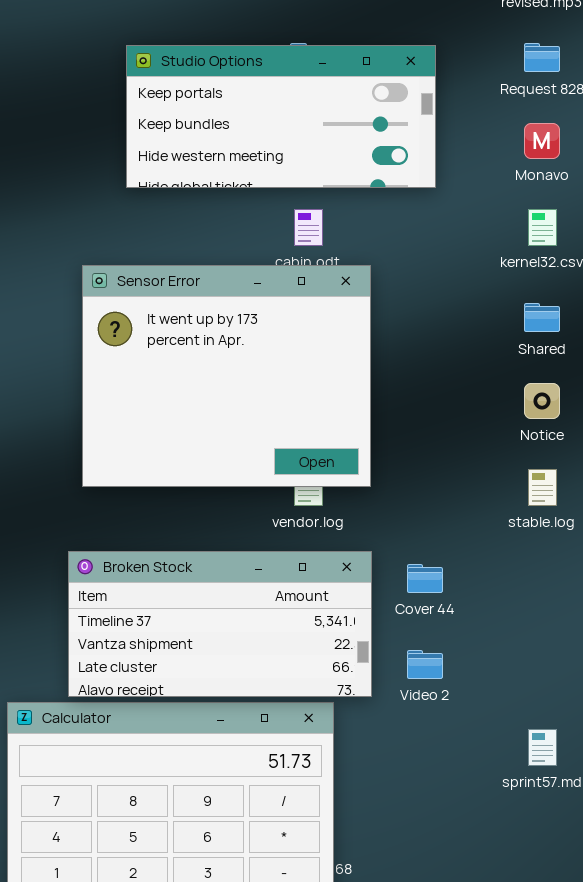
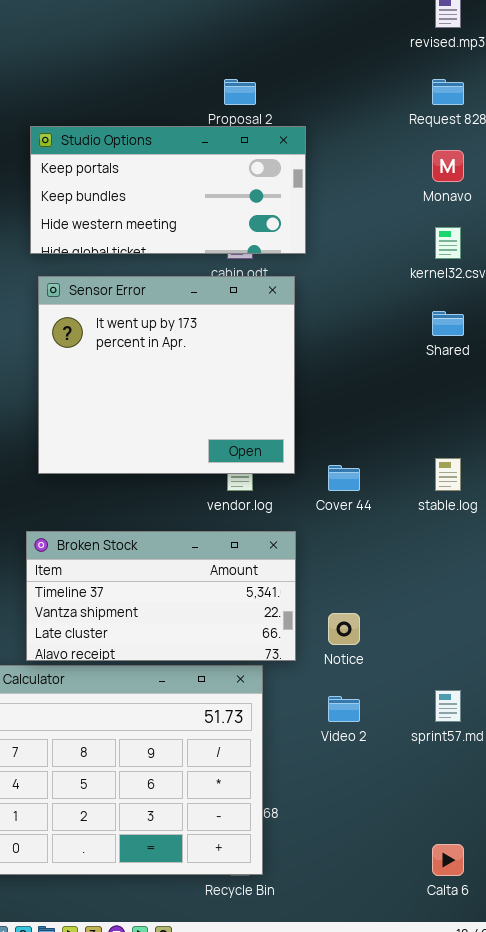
Studio Options: [126,45,436,188] -> [30,126,306,254], moved
Notice: [524,383,560,419] -> [328,613,360,645], moved
Cover 44: [407,564,443,593] -> [328,465,360,491], moved
Video 2: [407,650,443,679] -> [328,696,360,722], moved

